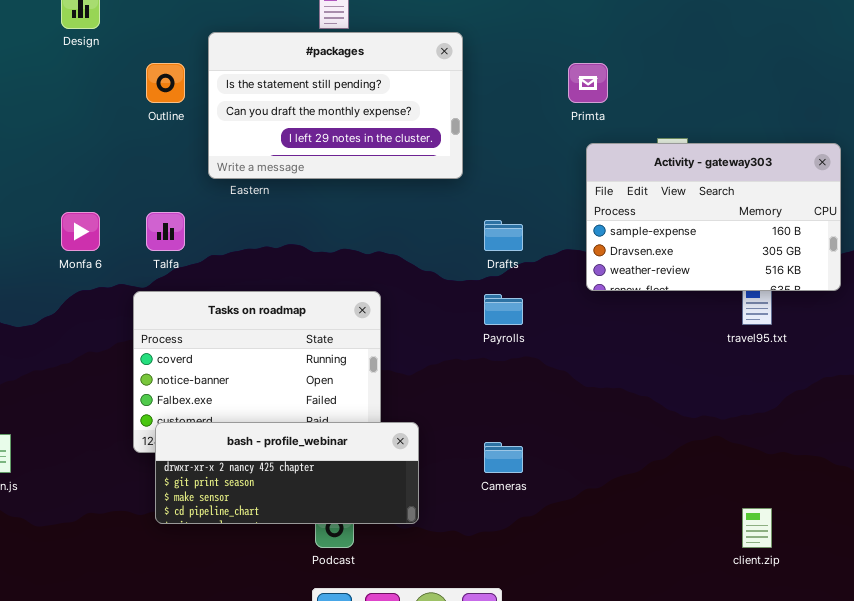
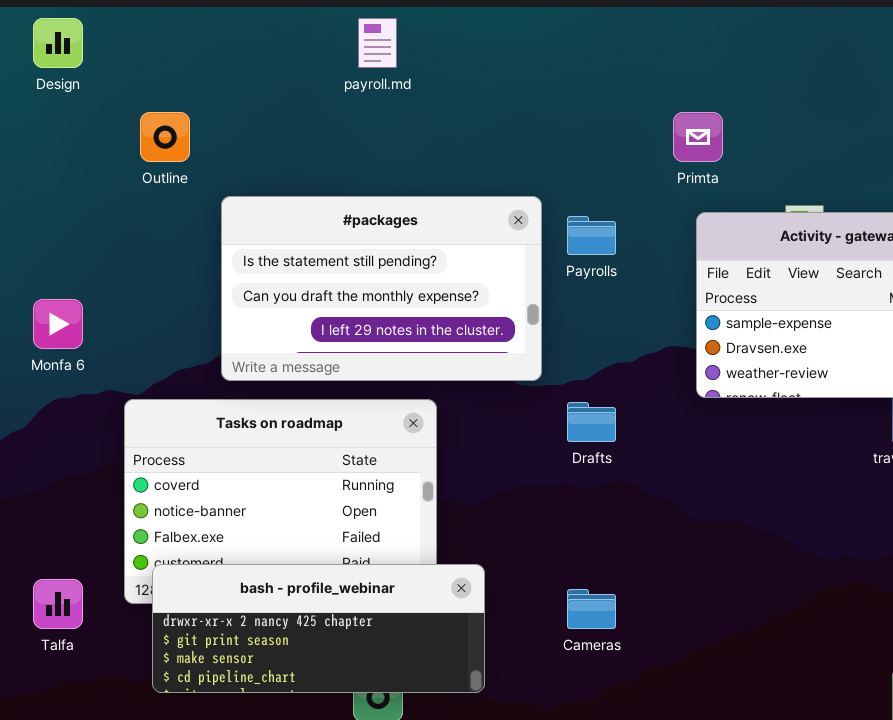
#packages: [208,32,463,179] -> [221,196,542,381], moved
Talfa: [146,212,185,251] -> [33,579,83,629], moved
Drafts: [484,220,523,251] -> [567,402,616,442], moved
Payrolls: [484,294,523,325] -> [567,216,616,255], moved

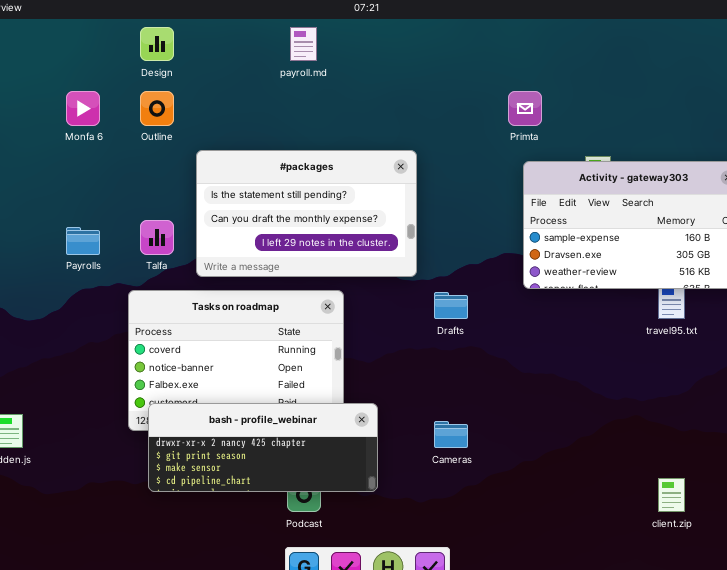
Design: [33,18,83,68] -> [140,27,174,61], moved
Payrolls: [567,216,616,255] -> [66,227,100,255], moved
Monfa 6: [33,299,83,349] -> [66,91,100,126], moved
Talfa: [33,579,83,629] -> [140,220,174,255], moved

